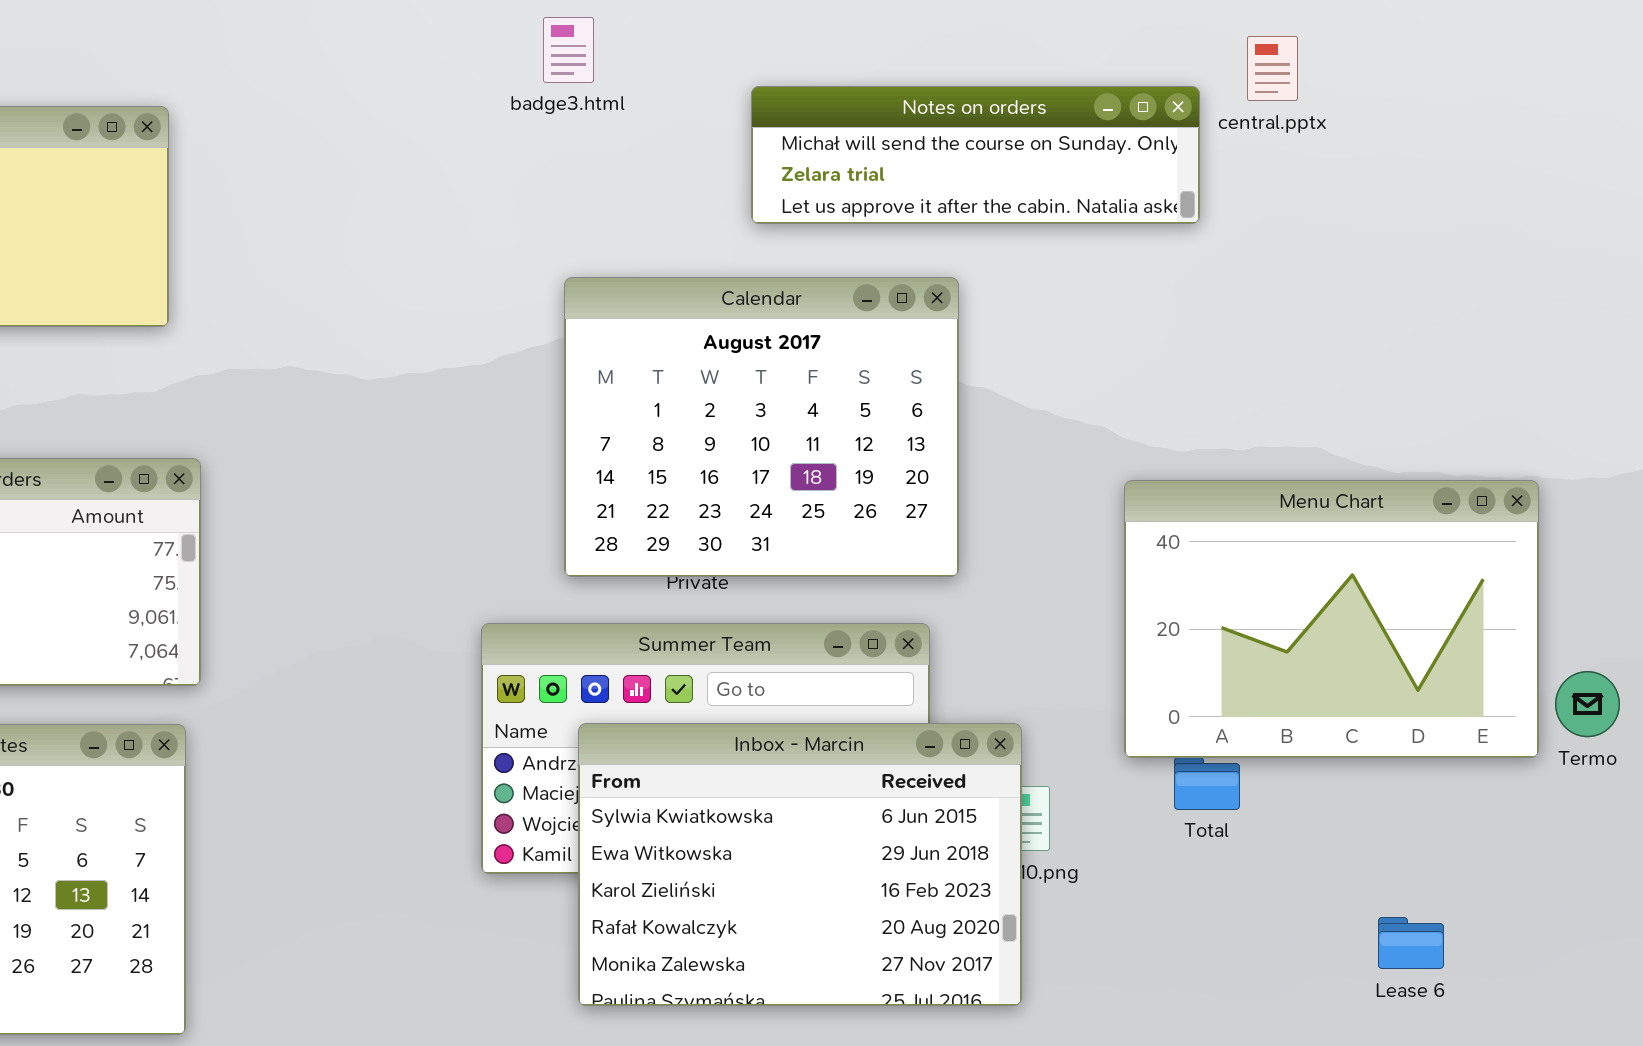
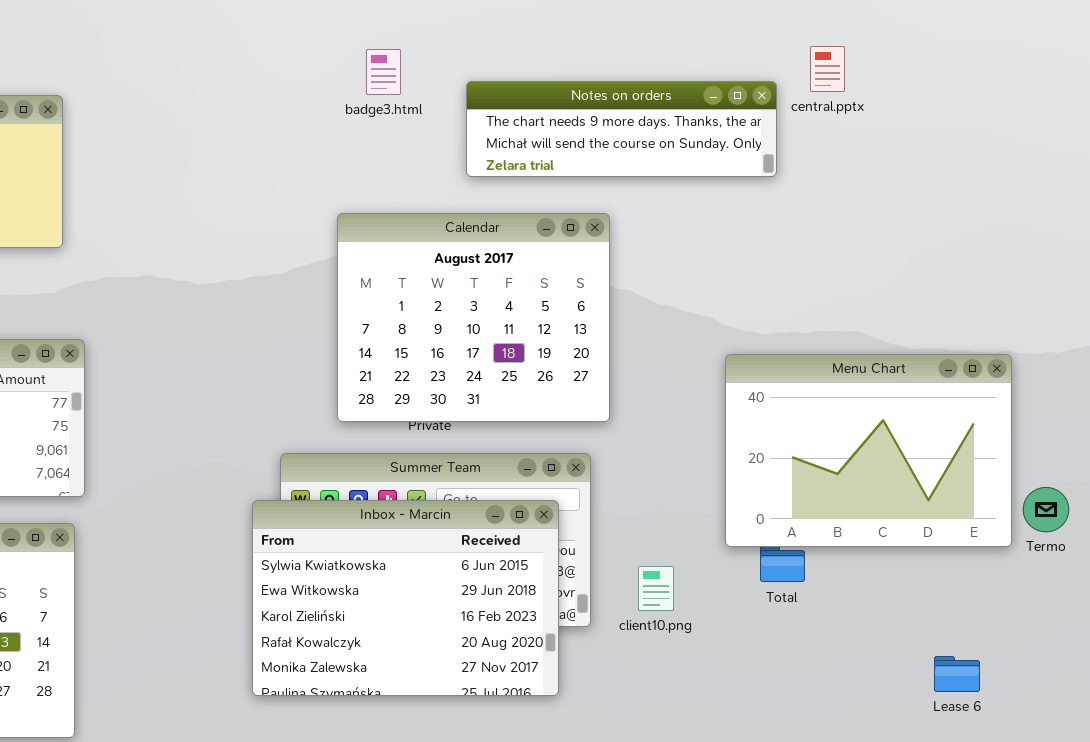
badge3.html: [543,17,594,83] -> [366,49,401,95], moved
Notes on orders: [751,86,1200,224] -> [466,81,777,177], scrolled up 1 row
Inbox - Marcin: [578,723,1022,1006] -> [252,500,559,696], moved
Lease 6: [1378,917,1444,969] -> [934,656,980,692], moved

